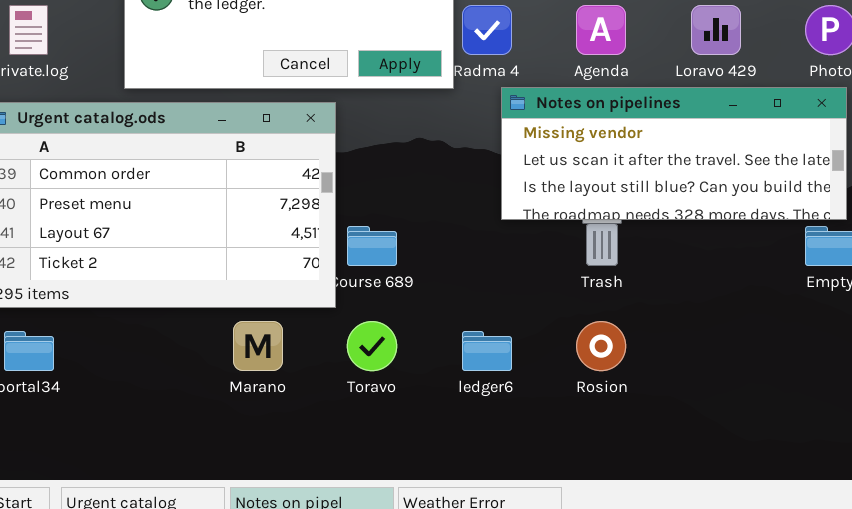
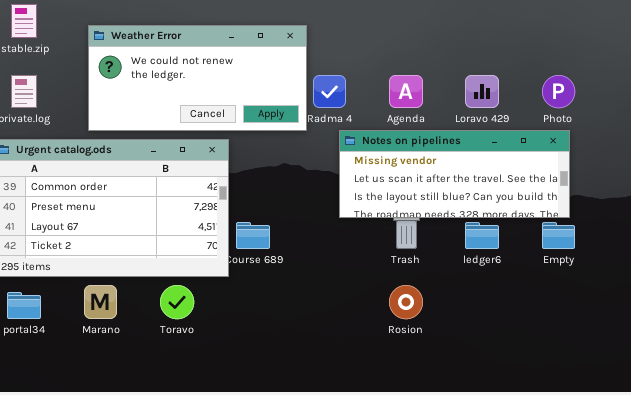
Marano: [233,321,283,371] -> [84,285,117,319], moved
Toravo: [347,321,397,371] -> [160,285,194,319], moved
ledger6: [462,331,512,371] -> [465,222,499,249], moved

